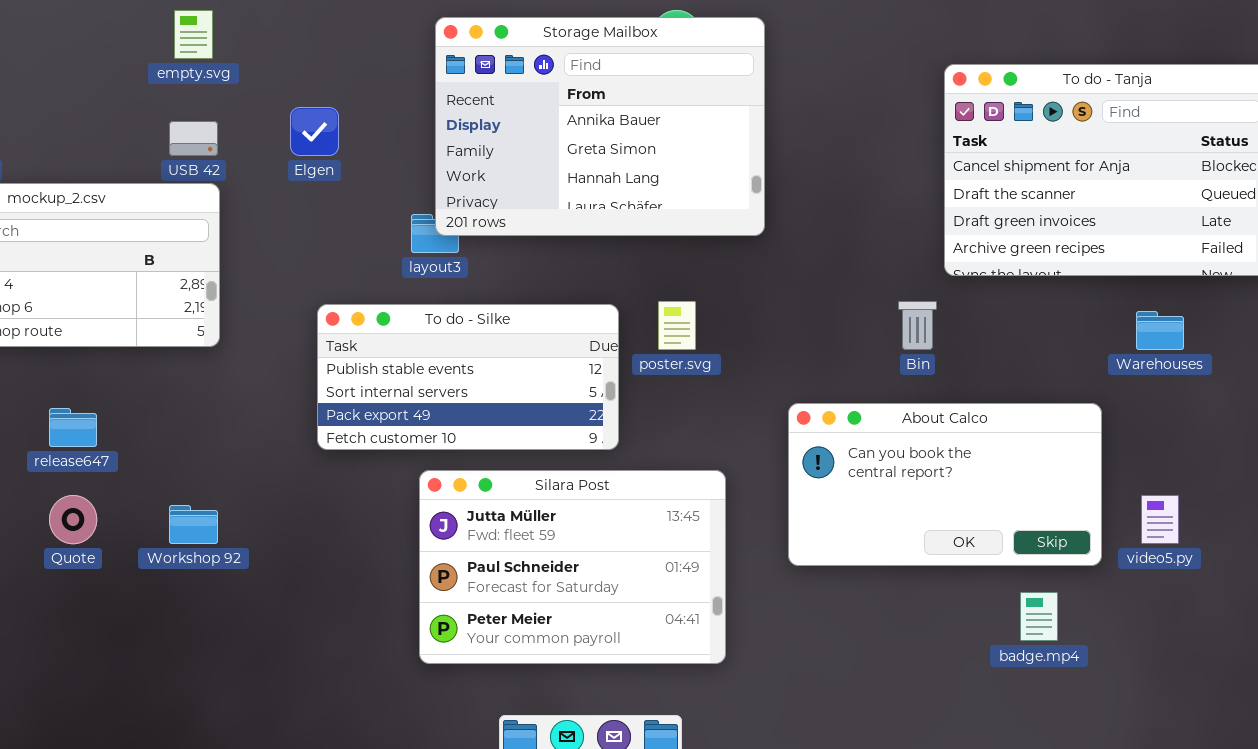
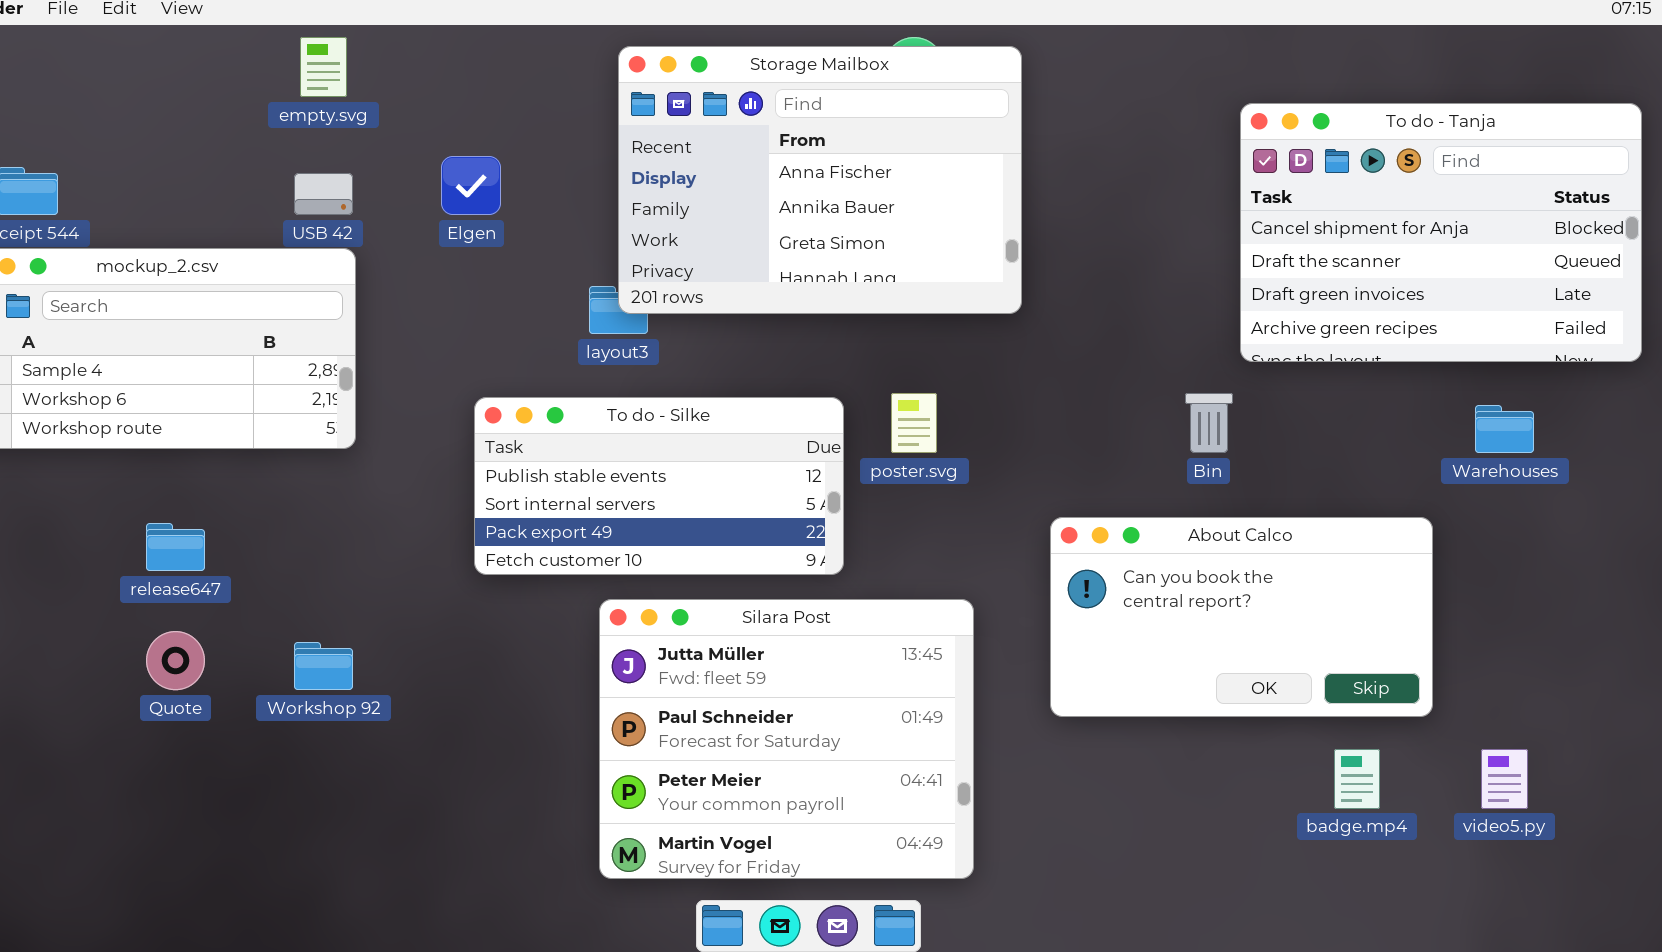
Storage Mailbox: [435,17,765,236] -> [618,46,1022,314], scrolled up 1 row
Silara Post: [419,470,726,664] -> [599,599,974,879], resized
video5.py: [1141,495,1179,544] -> [1481,749,1528,809], moved

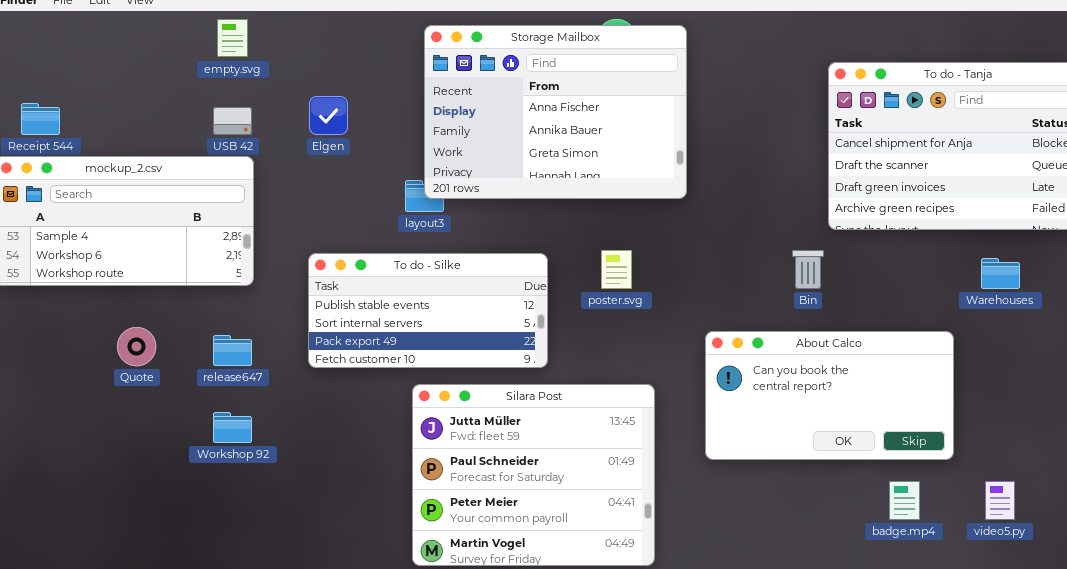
To do - Silke: [474,397,844,575] -> [308,253,548,368], moved
release647: [146,523,205,571] -> [213,335,252,366], moved
Quote: [146,631,205,690] -> [117,327,156,366], moved

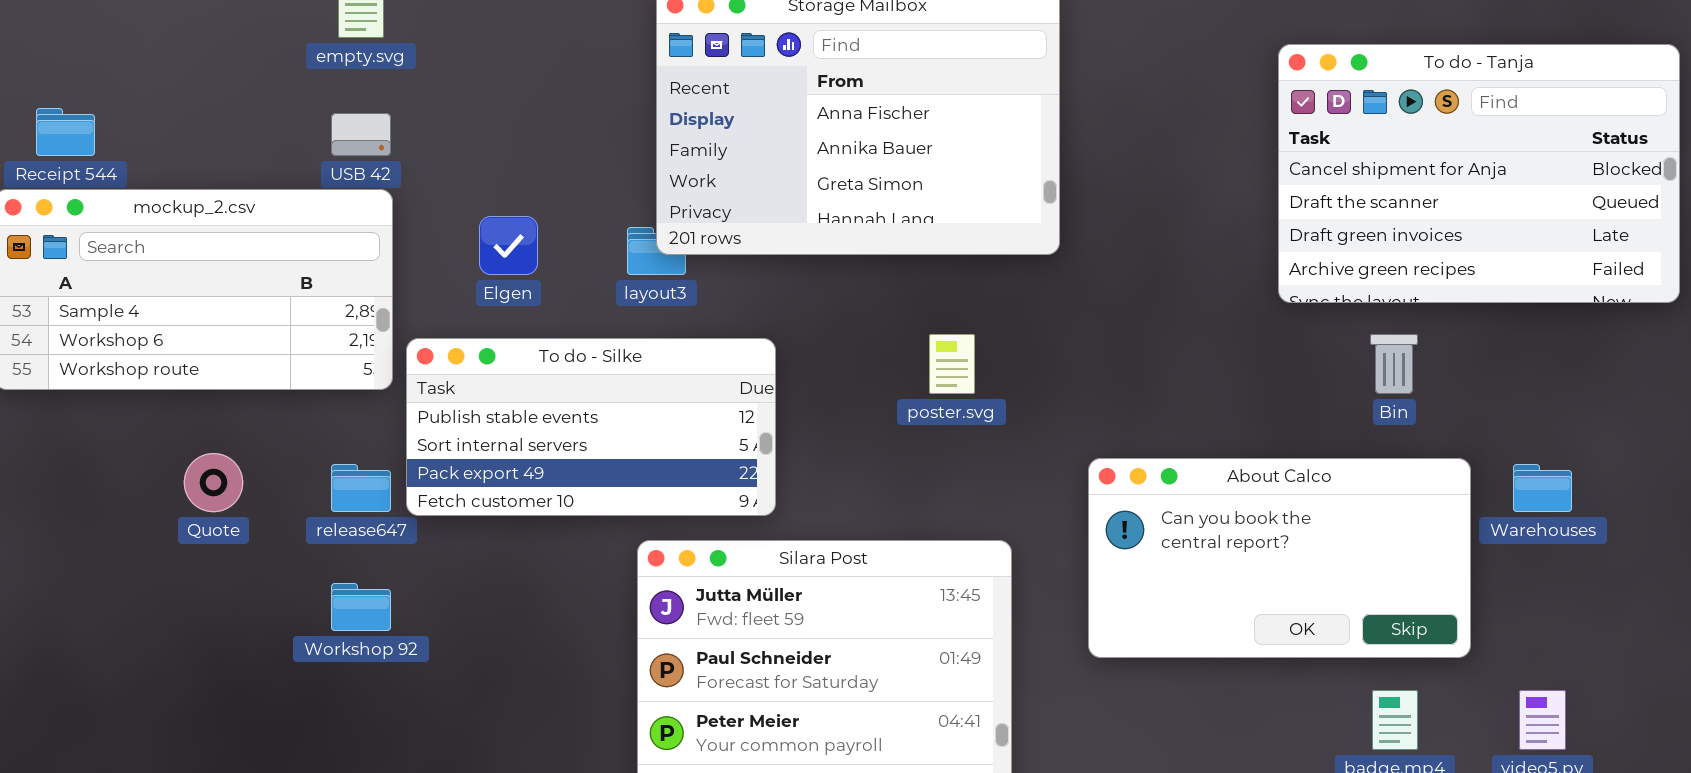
Elgen: [309,96,348,135] -> [479,216,538,275], moved
Bin: [792,250,824,289] -> [1370,334,1418,394], moved
To do - Silke: [308,253,548,368] -> [406,338,776,516], moved
Warehouses: [981,258,1020,289] -> [1513,464,1572,512], moved

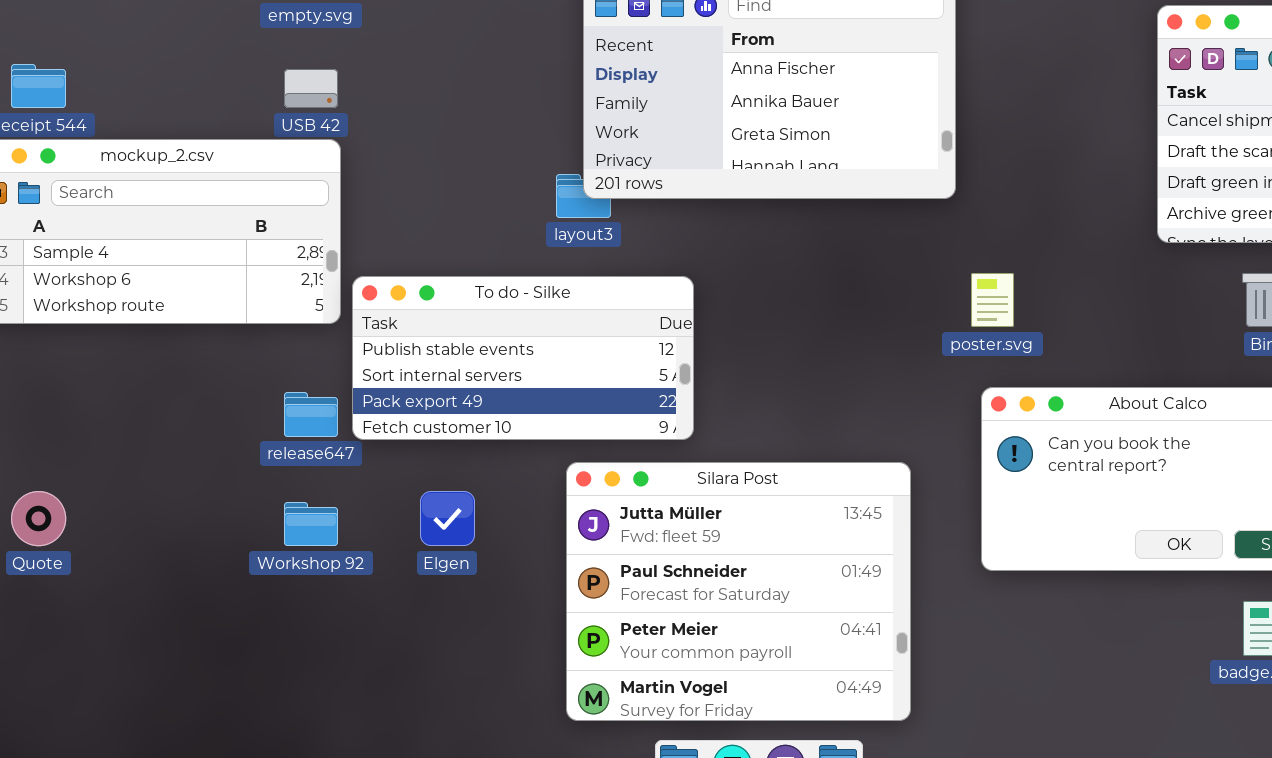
Elgen: [479,216,538,275] -> [420,491,475,546], moved
poster.svg: [929,334,975,394] -> [971,273,1014,327], moved
Quote: [184,453,243,512] -> [11,491,66,546], moved

